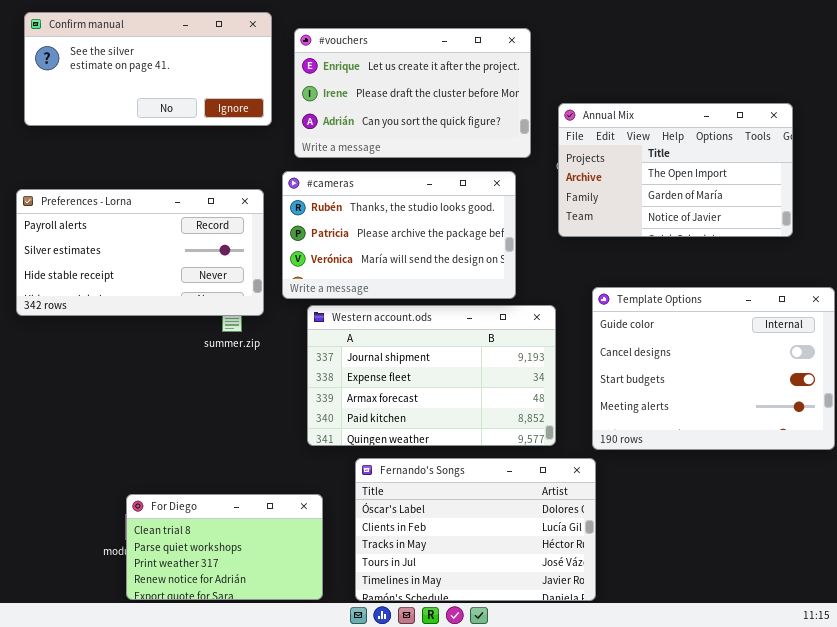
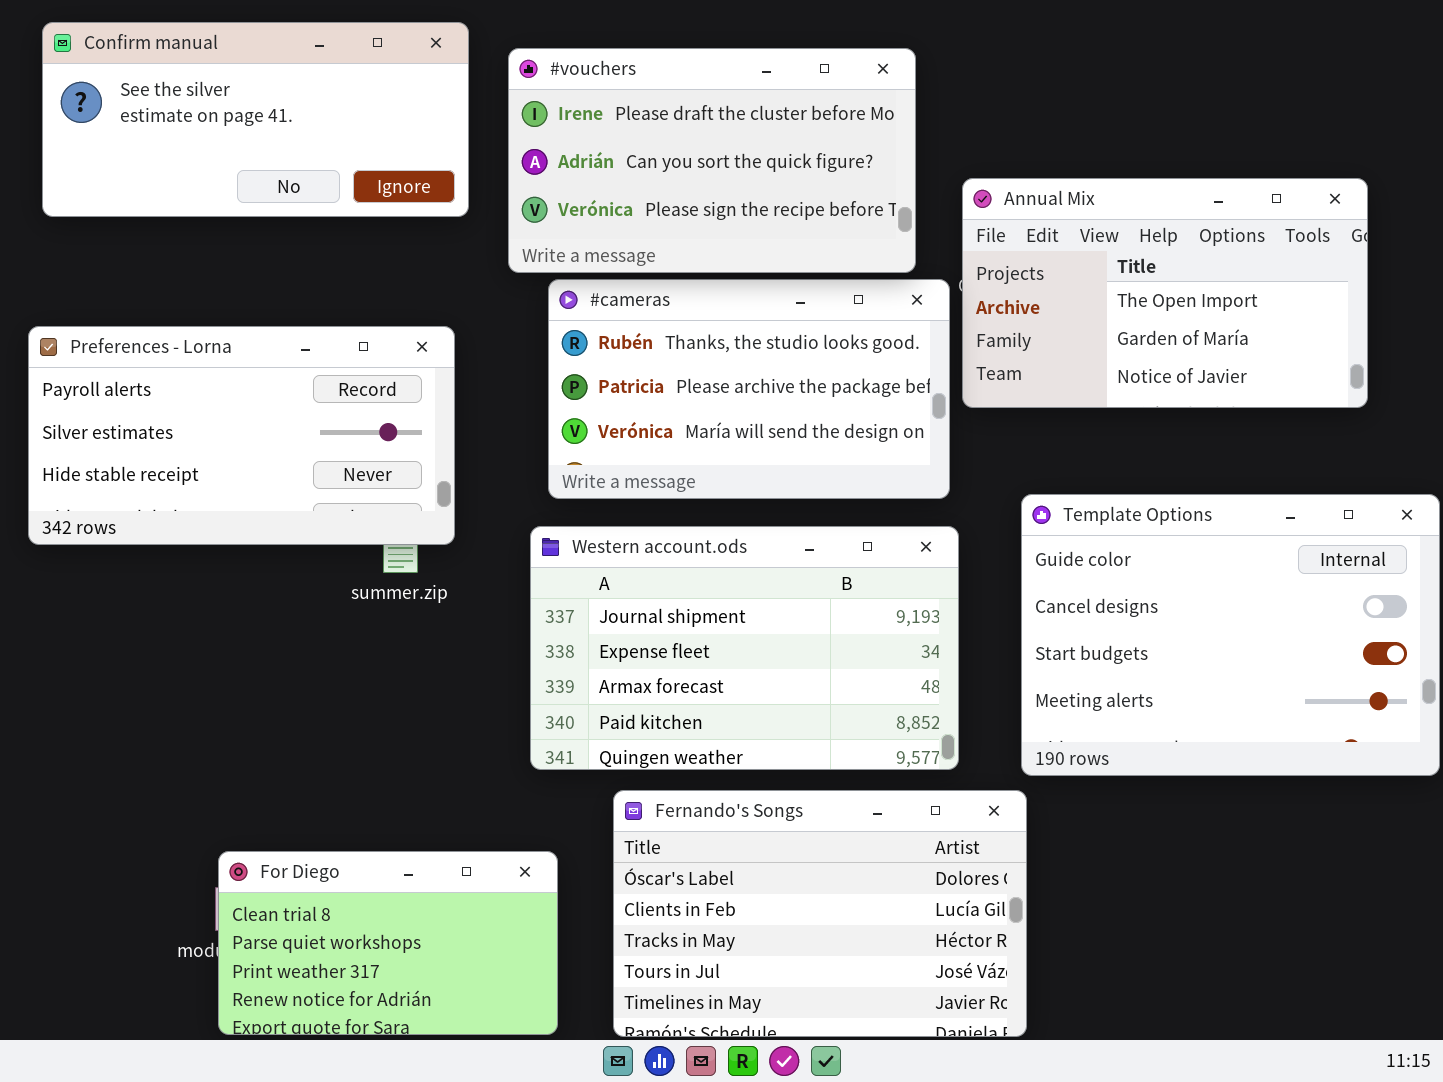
#vouchers: [294,28,531,158] -> [508,48,916,273], scrolled down 1 row
#cameras: [282,171,516,299] -> [548,279,950,499], moved

